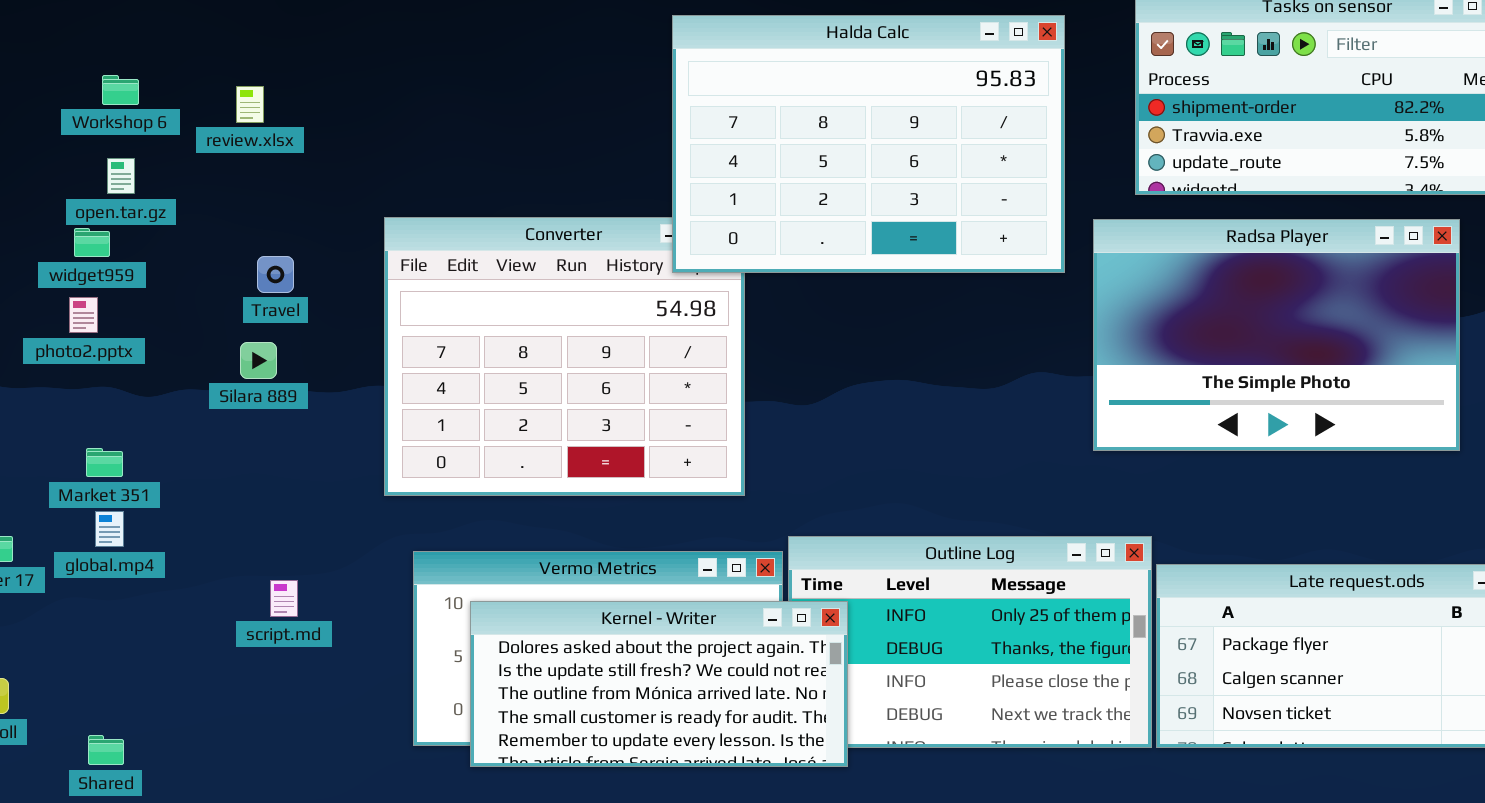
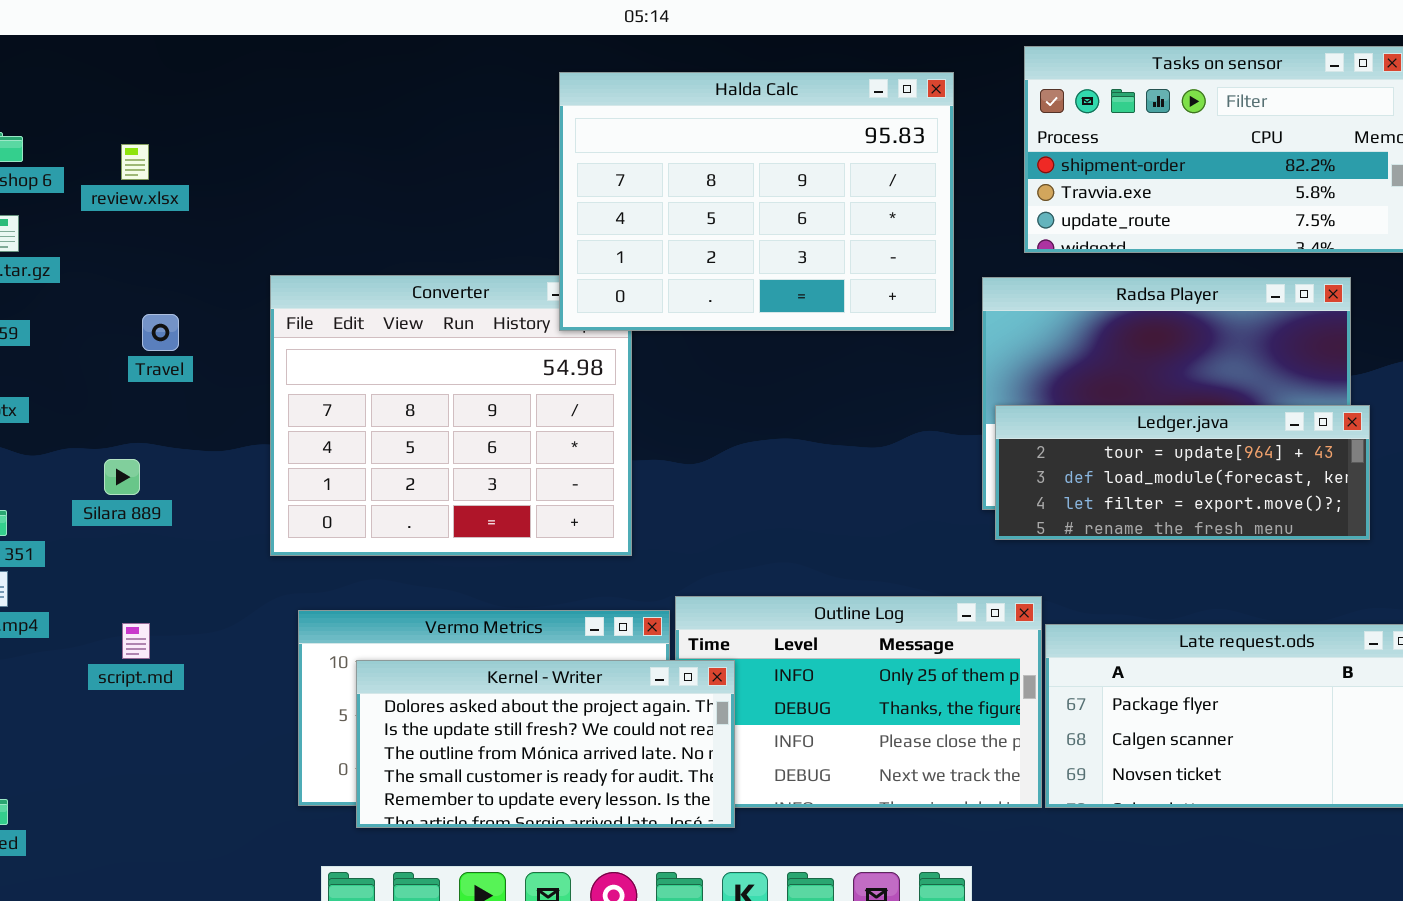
Silara 889: [240,342,277,379] -> [104,459,140,495], moved
Ledger.java: none -> [995,405,1370,540], opened
script.md: [270,580,298,617] -> [122,623,150,659], moved

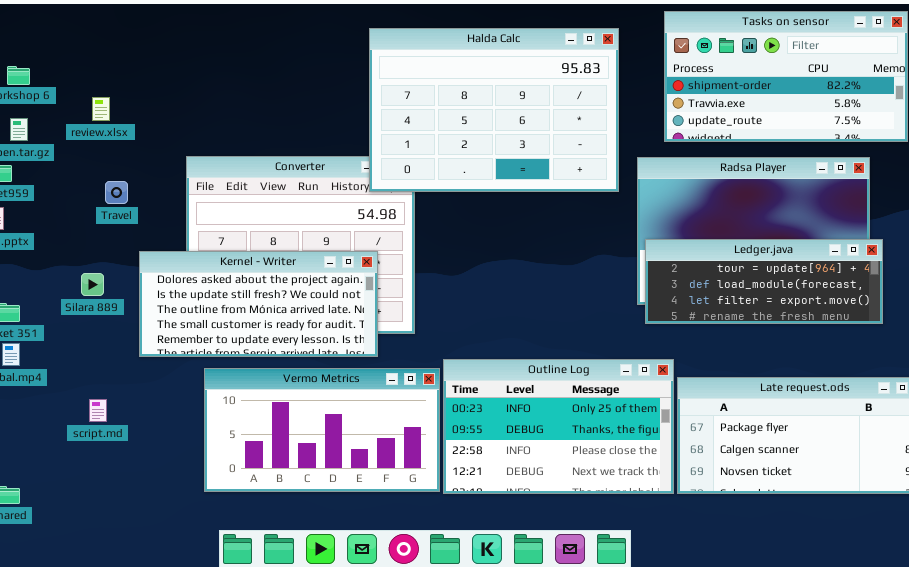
review.xlsx: [121,144,149,180] -> [92,97,110,121], moved
script.md: [122,623,150,659] -> [89,399,107,422], moved
Kernel - Writer: [356,660,735,828] -> [139,251,378,357], moved

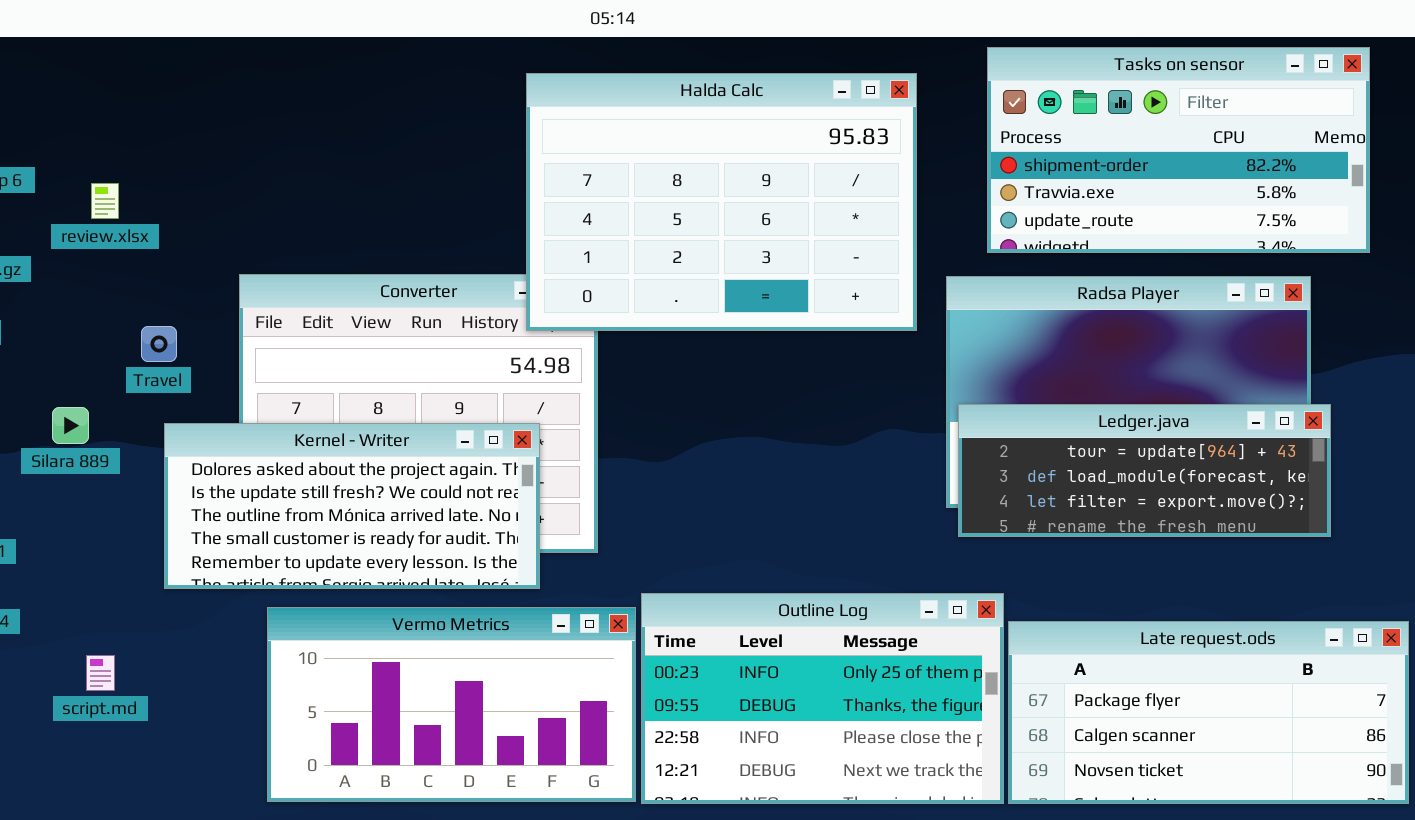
Travel: [105,181,128,204] -> [141,326,177,362], moved
Silara 889: [81,273,104,296] -> [52,407,89,444], moved

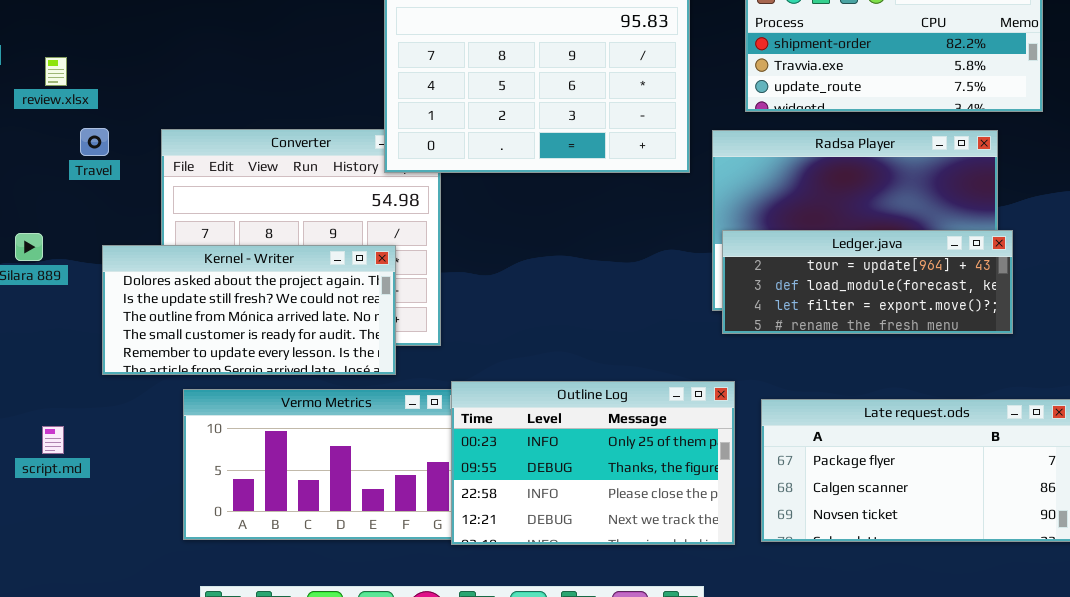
Travel: [141,326,177,362] -> [80,128,109,156], moved
Outline Log: [641,593,1004,804] -> [451,381,735,545], moved

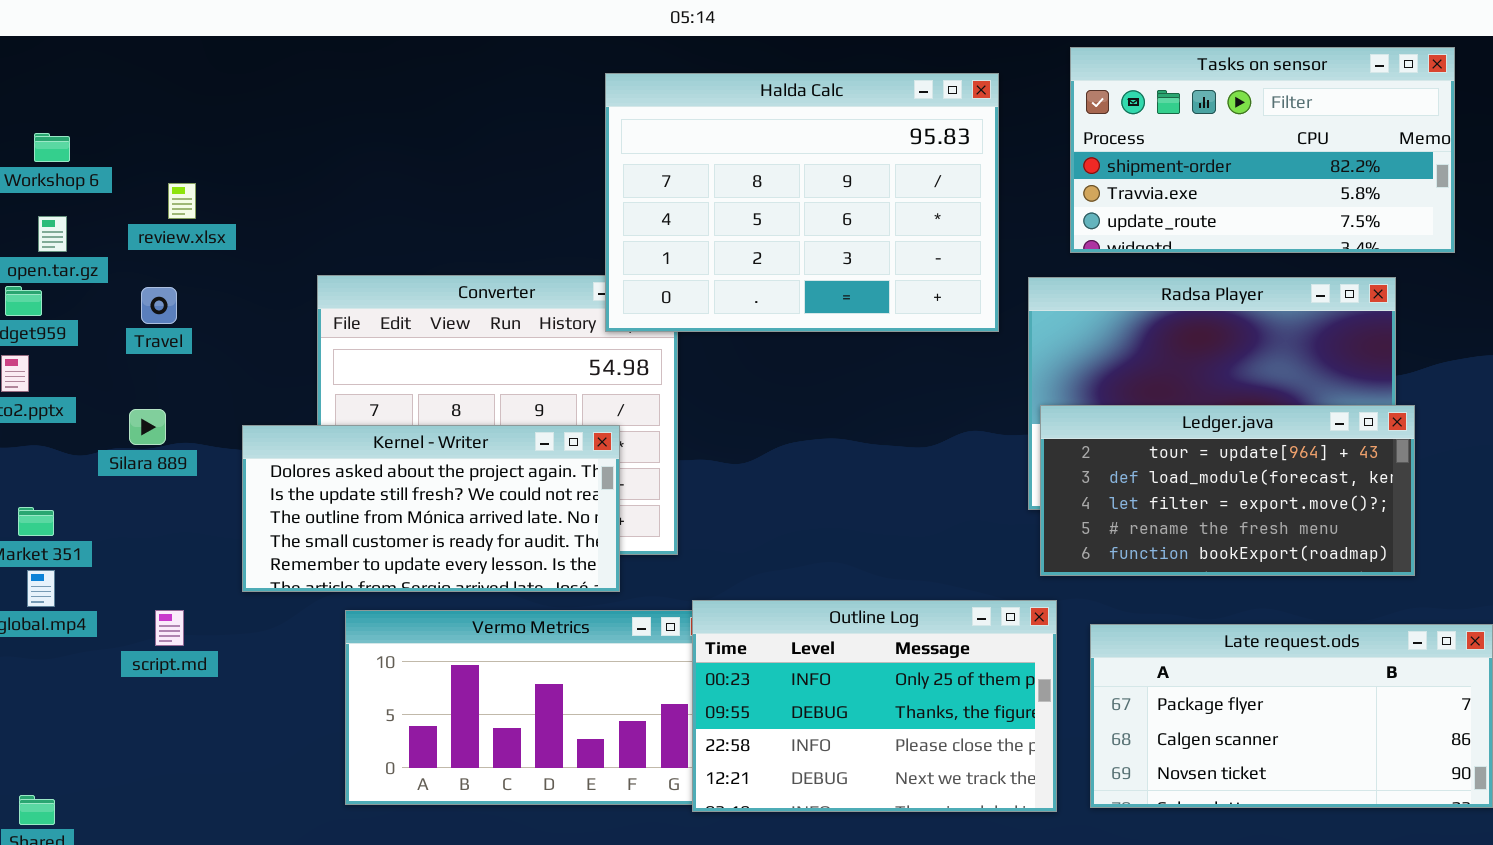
Travel: [80,128,109,156] -> [141,287,177,324], moved
Ledger.java: [722,230,1013,334] -> [1040,405,1415,576], resized
script.md: [42,426,64,454] -> [155,610,184,646], moved

